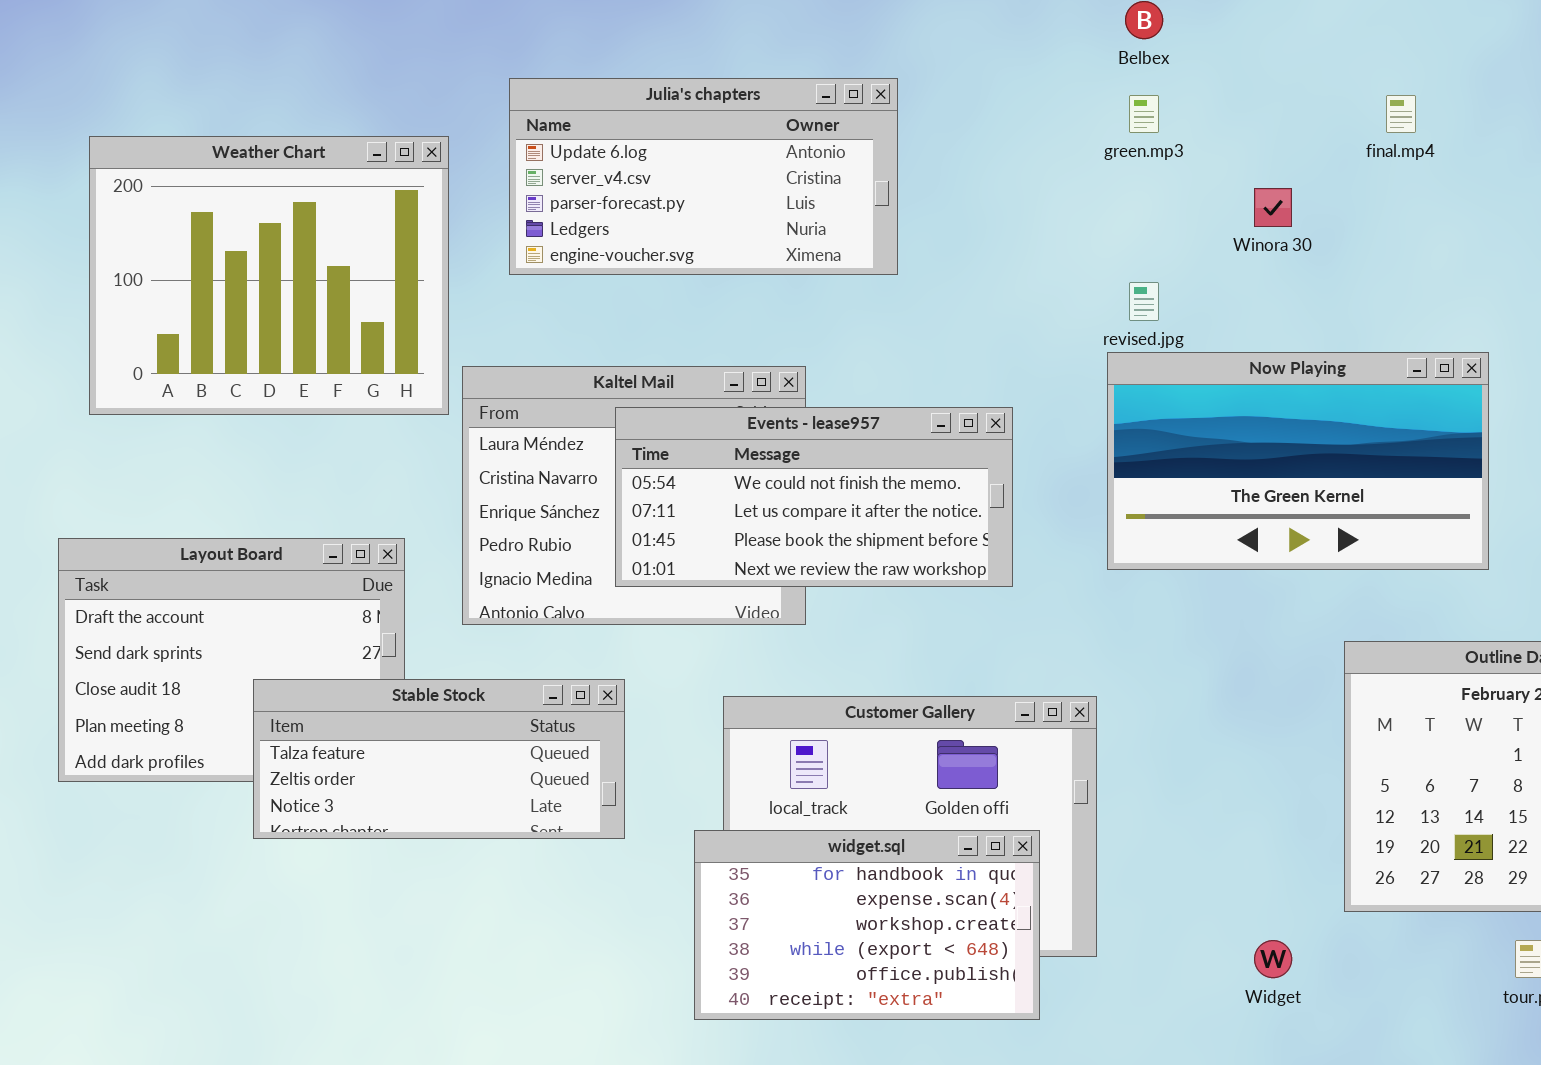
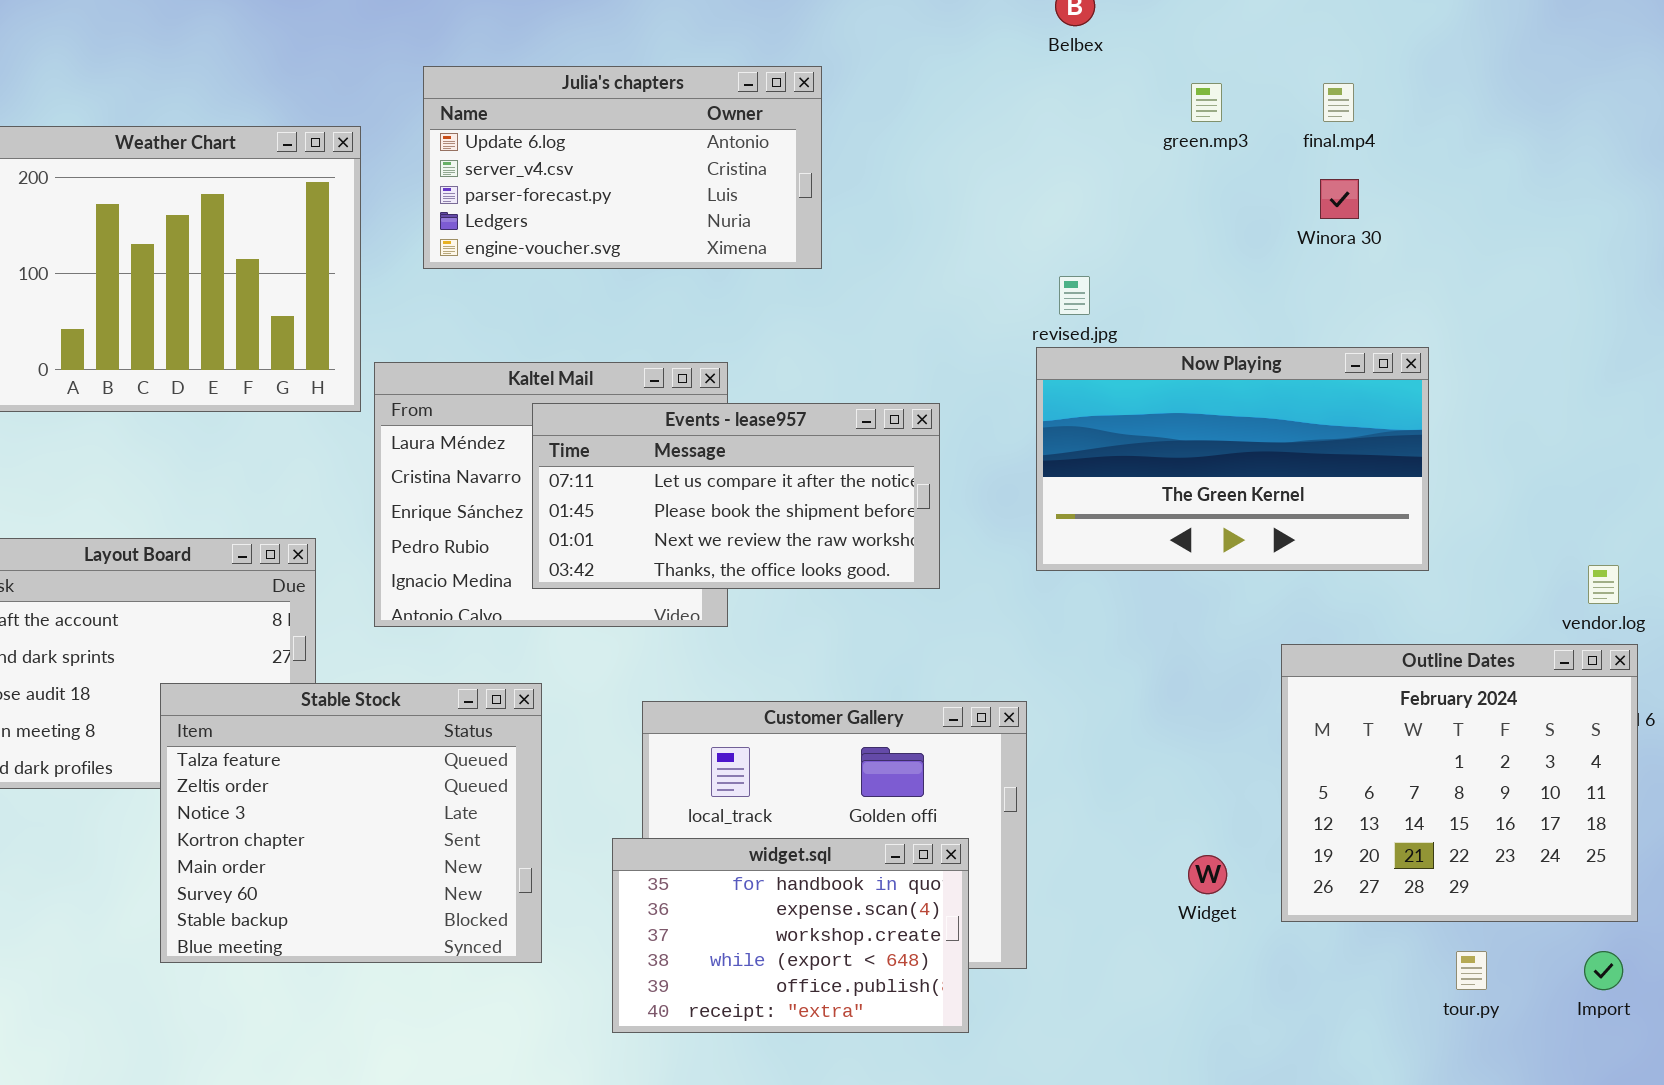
green.mp3: [1129,95,1159,133] -> [1191,83,1222,122], moved
Winora 30: [1254,188,1292,227] -> [1320,179,1359,219], moved
Events - lease957: [615,407,1013,587] -> [532,403,940,589], scrolled down 1 row
Stable Stock: [253,679,625,839] -> [160,683,542,963], resized
Widget: [1254,940,1292,978] -> [1188,855,1227,894], moved

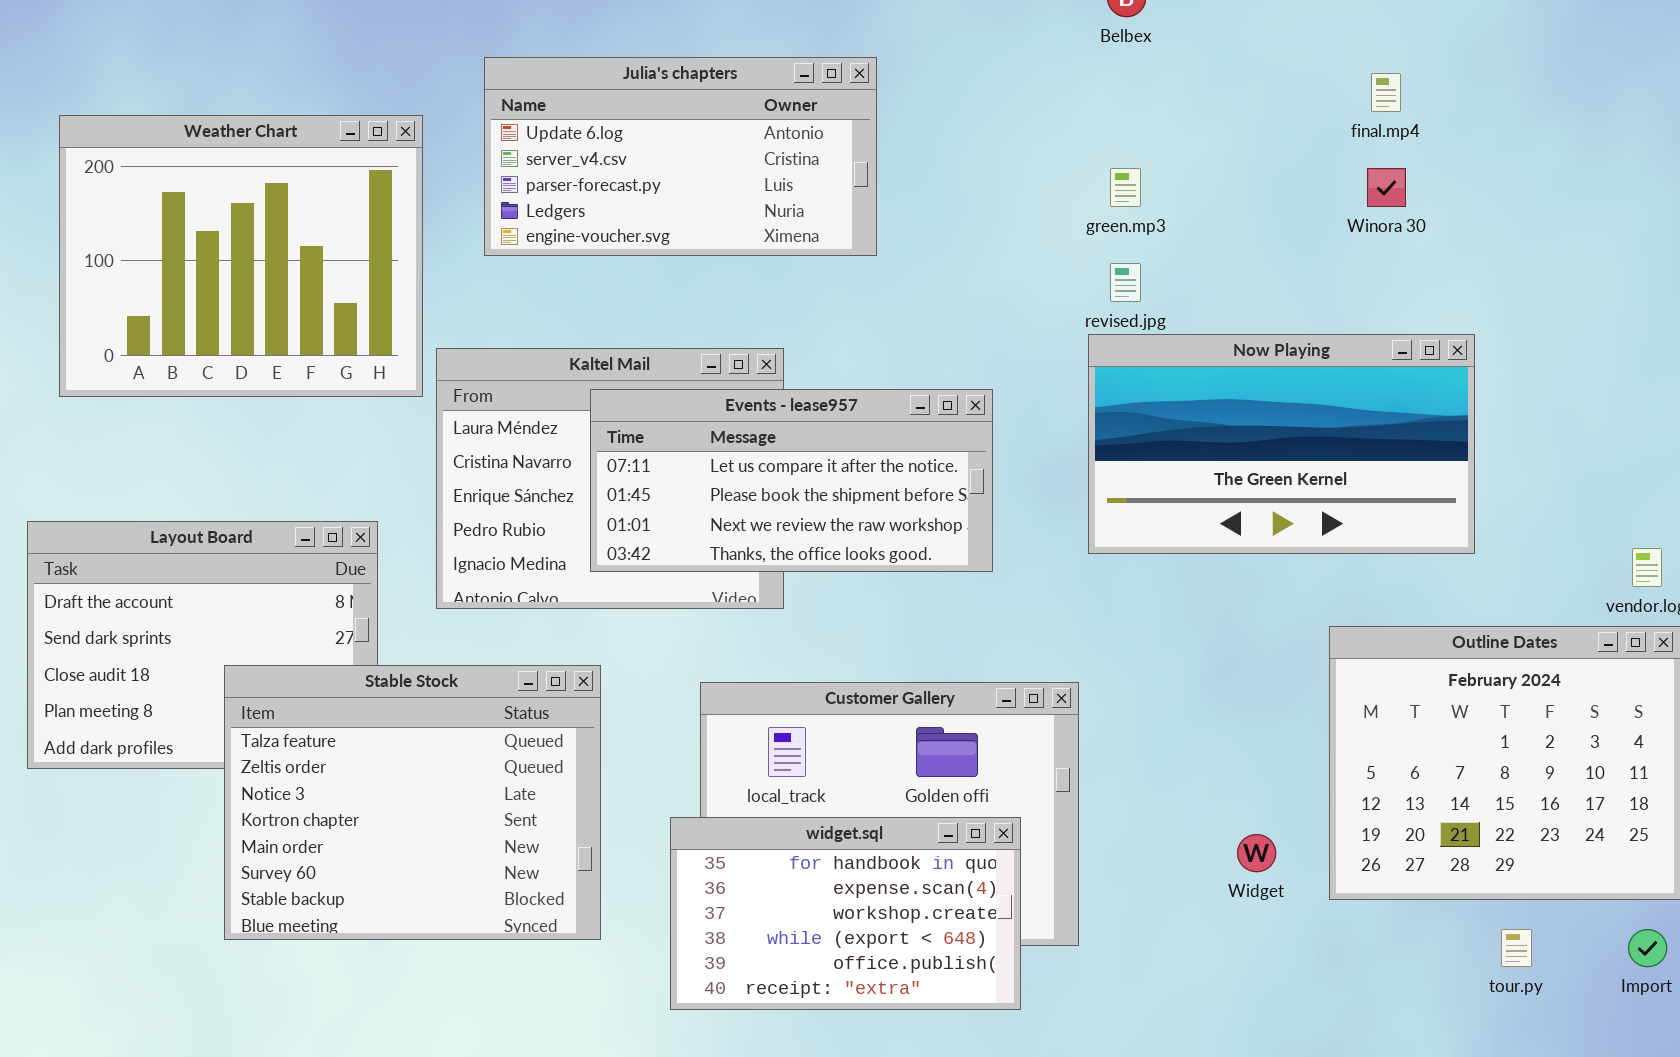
green.mp3: [1191,83,1222,122] -> [1110,168,1141,207], moved

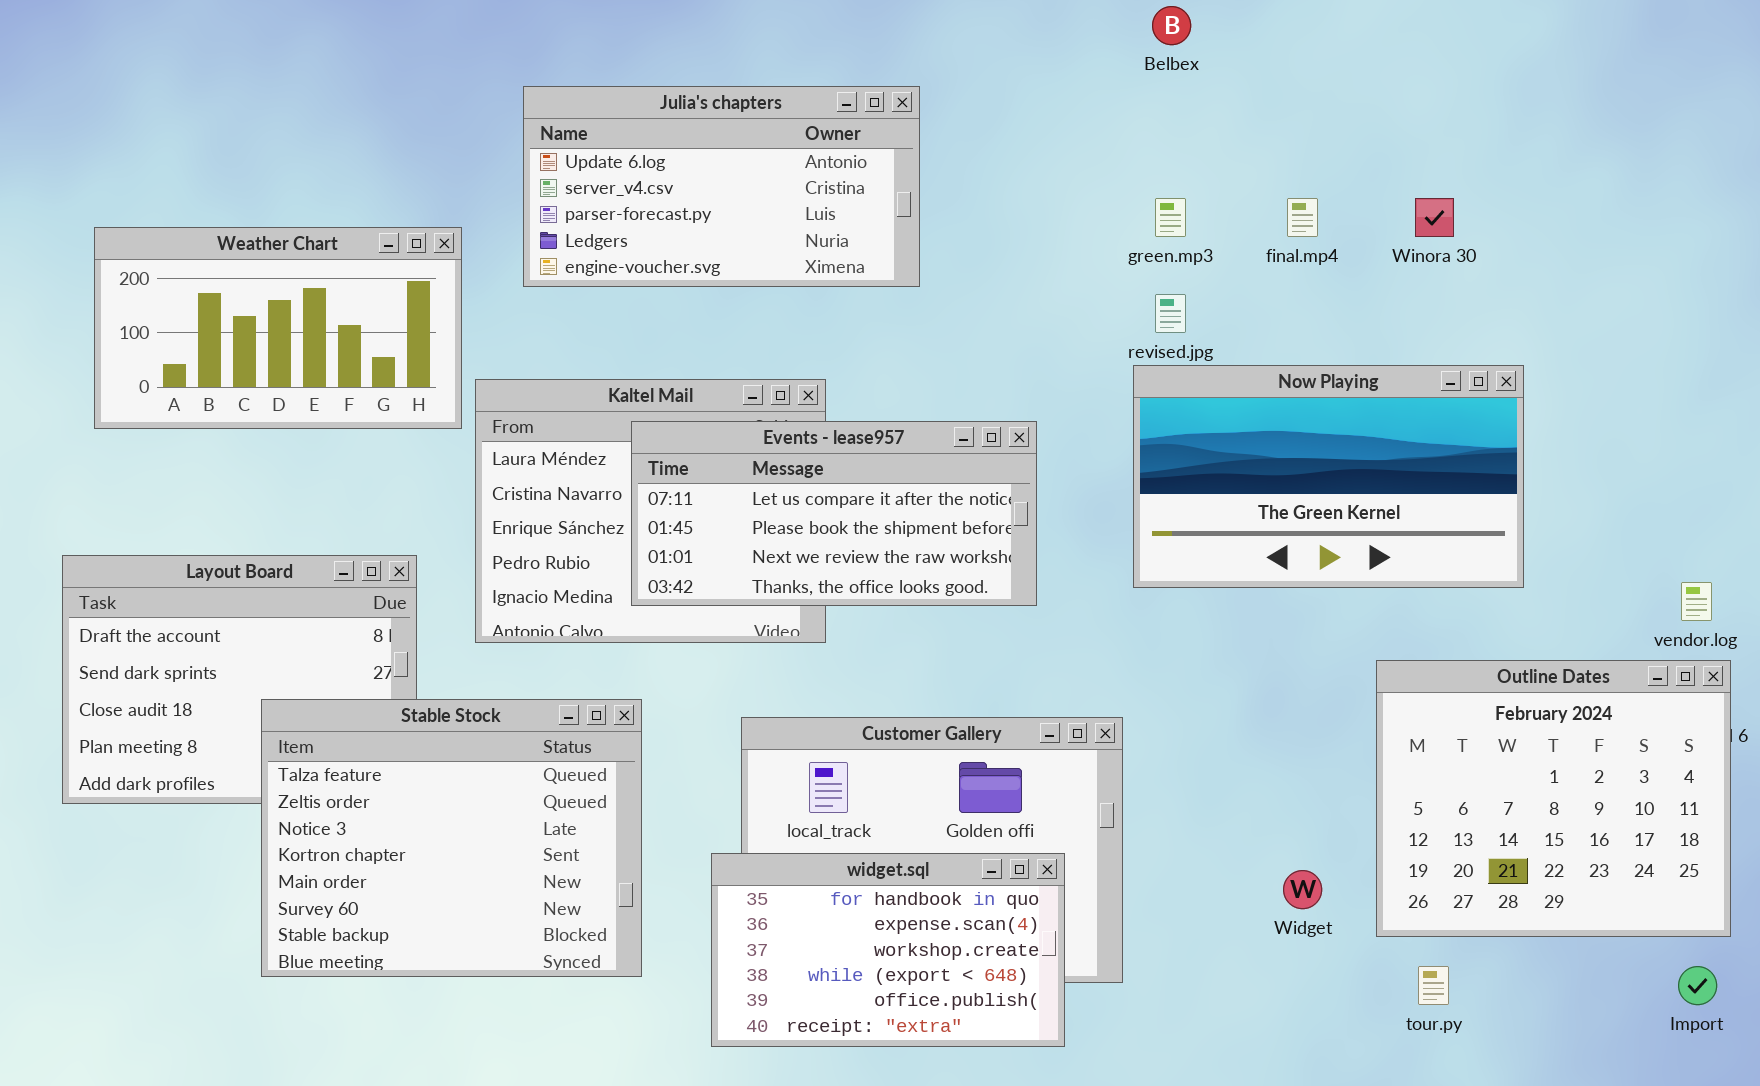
final.mp4: [1371,73,1401,112] -> [1287,198,1318,237], moved
Weather Chart: [59,115,423,397] -> [94,227,462,429], resized
tour.py: [1501,929,1532,967] -> [1418,966,1449,1005], moved

